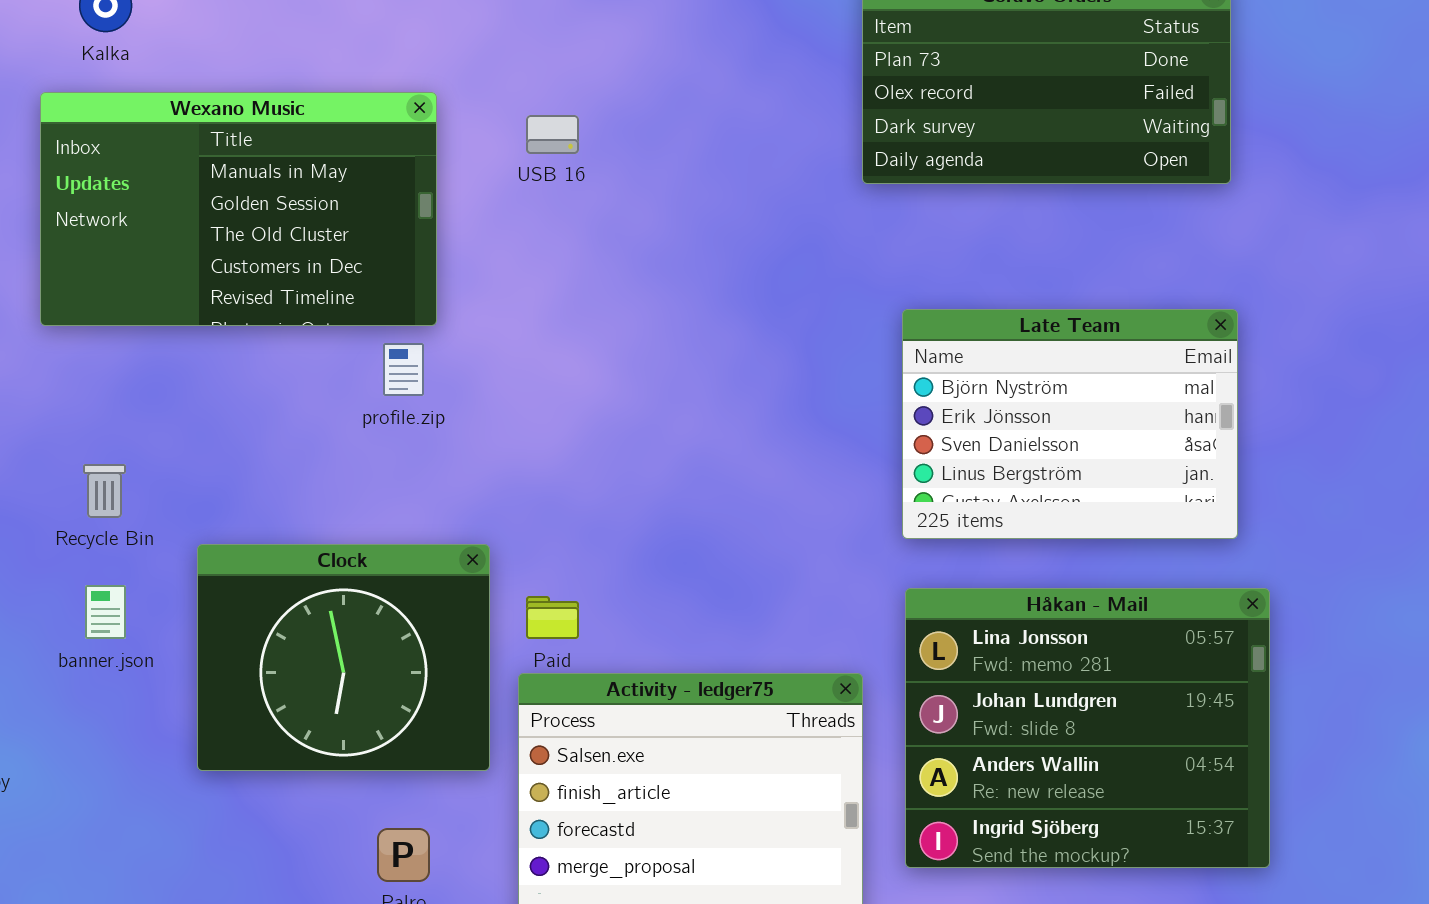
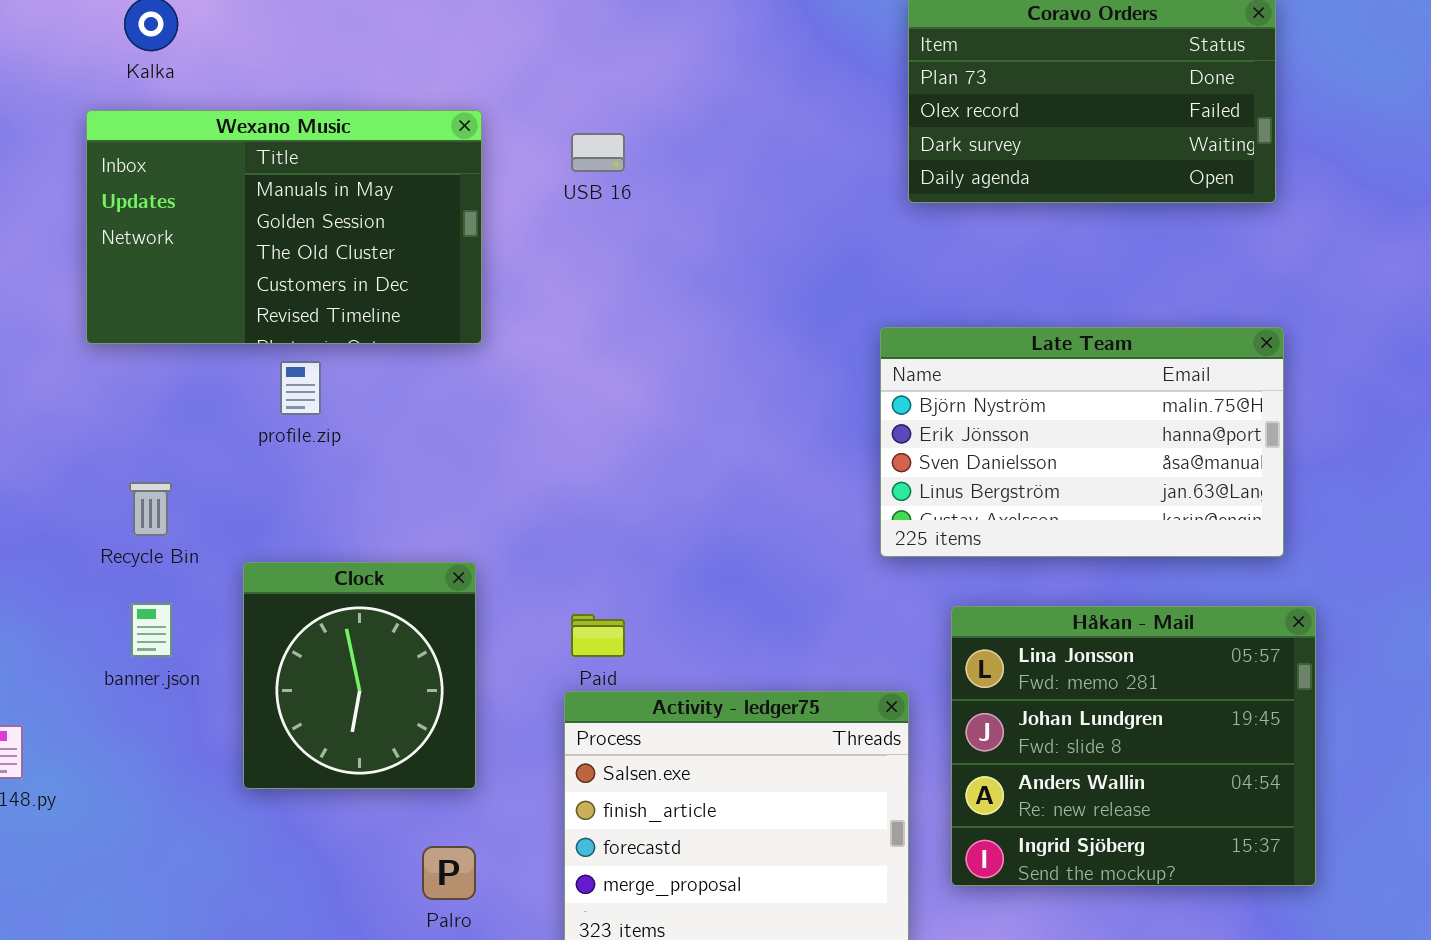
Late Team: [902,309,1238,539] -> [880,327,1284,557], resized
profile.zip: [383,343,424,396] -> [280,361,321,415], moved
Clock: [197,544,490,771] -> [243,562,476,789], resized

